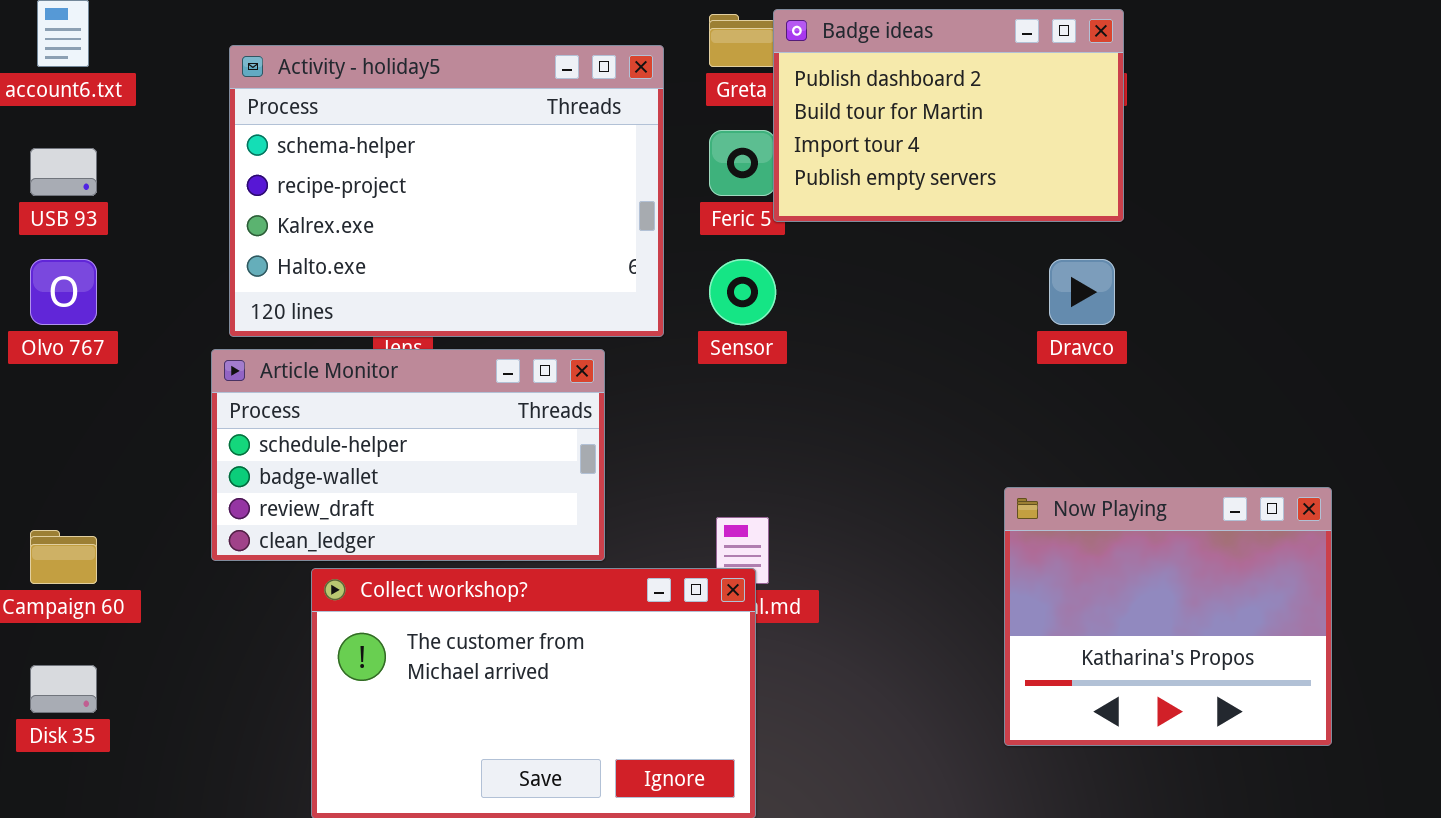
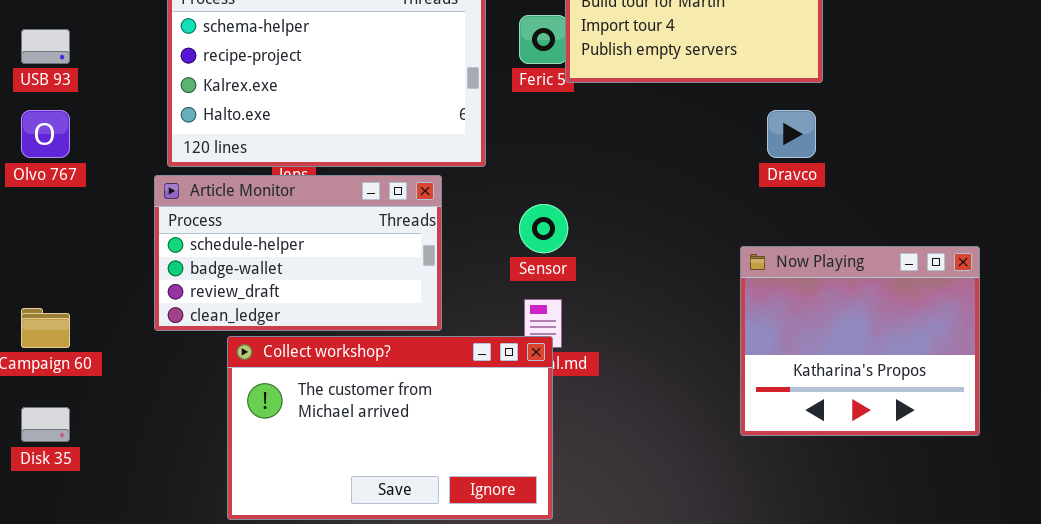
Sensor: [709,259,776,325] -> [519,204,568,253], moved
Now Playing: [1004,487,1332,746] -> [740,246,980,436], moved

